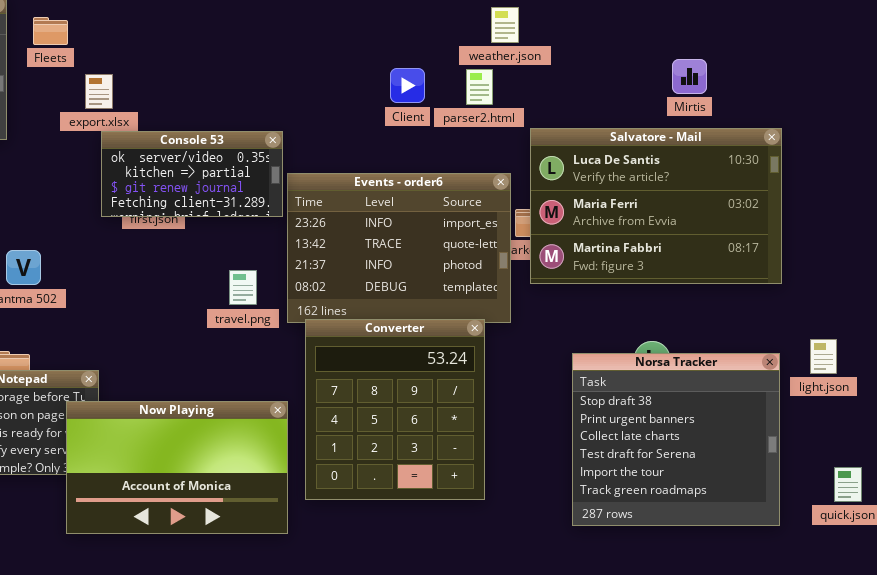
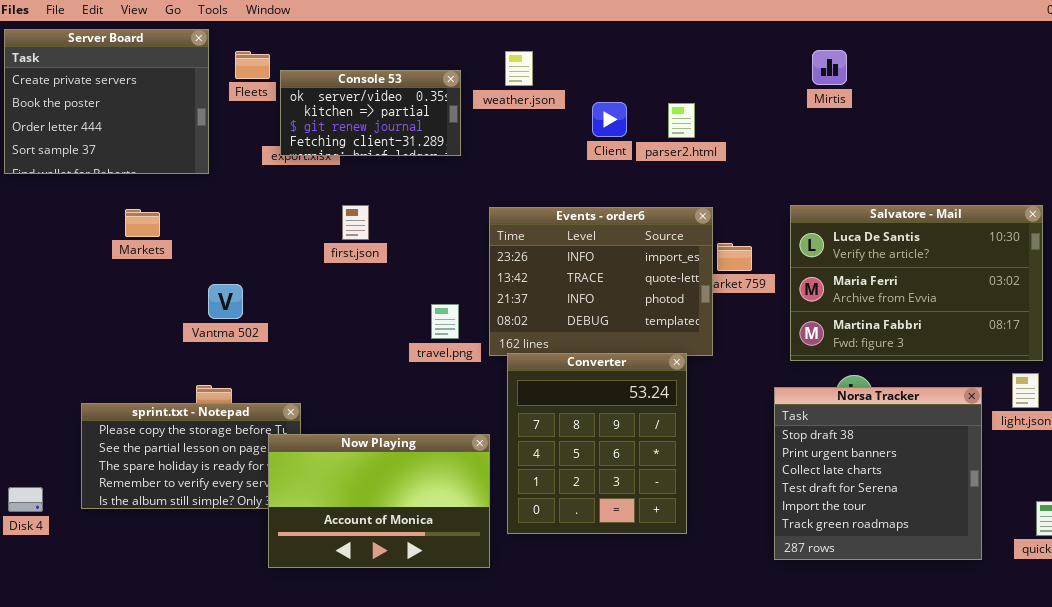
weather.json: [491,7,519,43] -> [505,51,533,86], moved
Mirtis: [672,59,707,94] -> [812,50,847,85], moved
Salvatore - Mail: [530,128,782,284] -> [790,205,1043,361], moved
Console 53: [101,131,283,217] -> [280,70,461,156], moved

